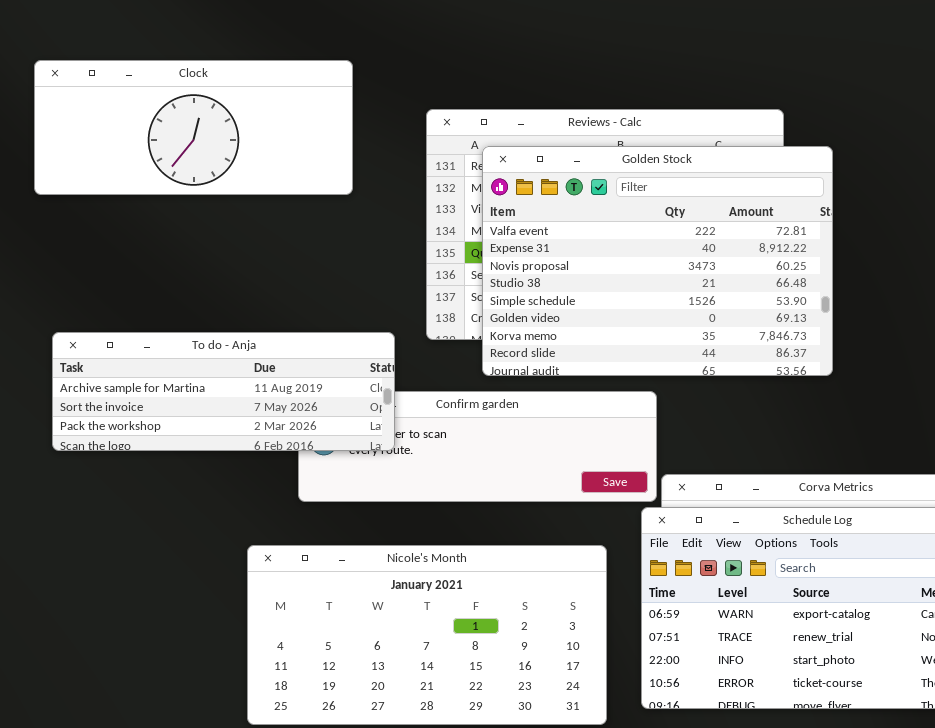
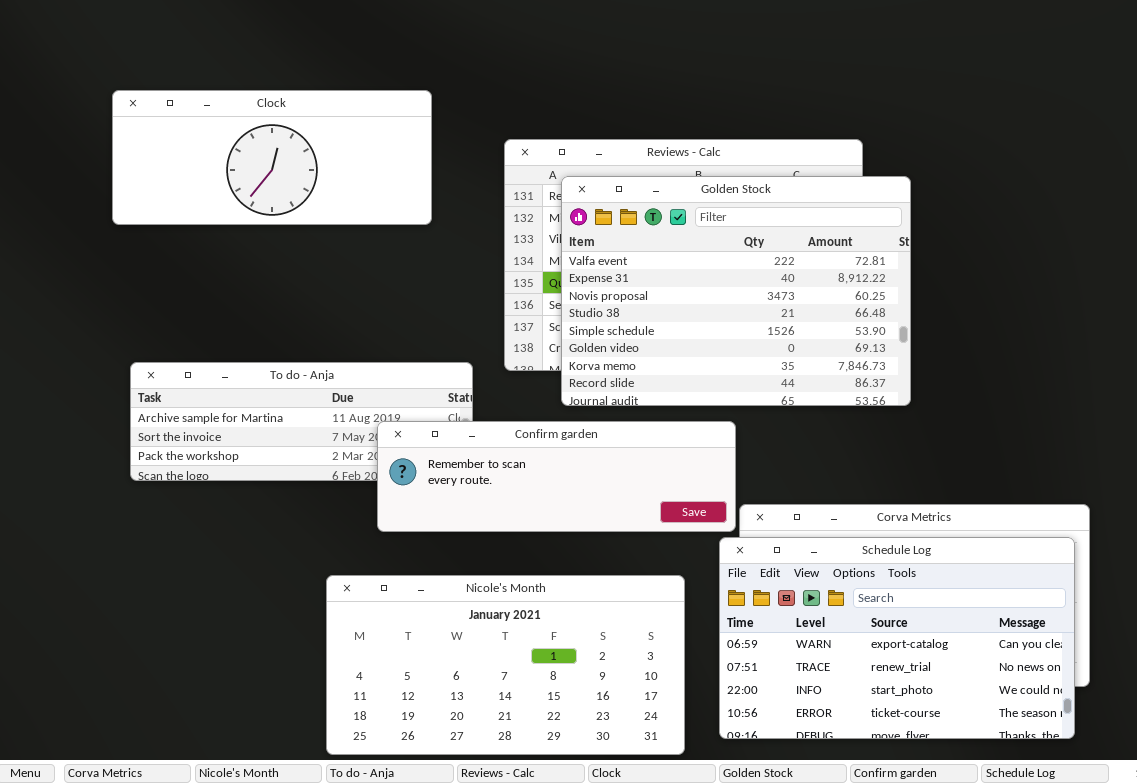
Confirm garden: [298,391,657,502] -> [377,421,736,532], raised

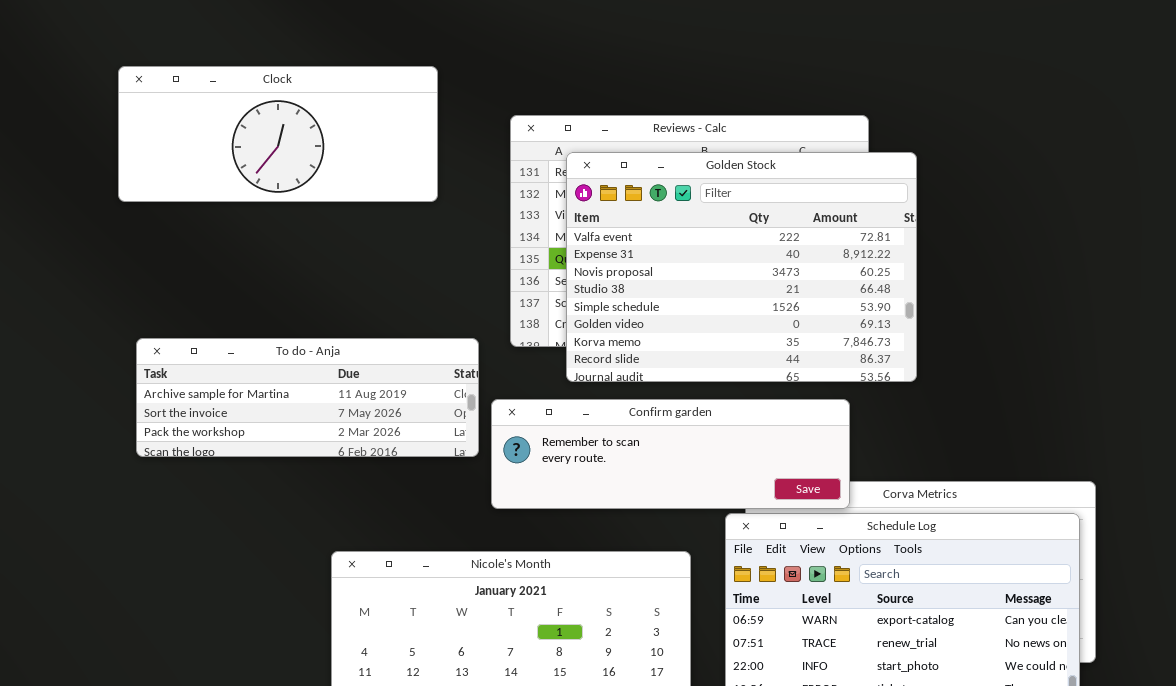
Confirm garden: [377,421,736,532] -> [491,399,850,509], moved

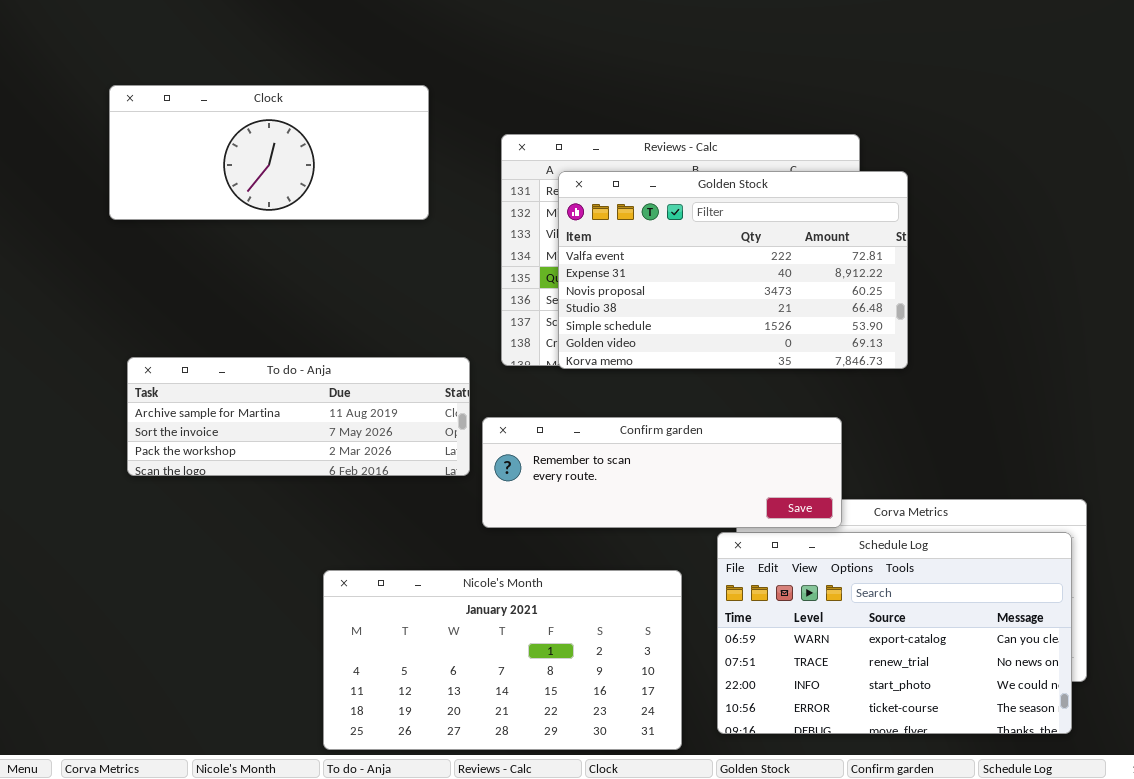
Golden Stock: [566,152,917,382] -> [558,171,908,369], resized

